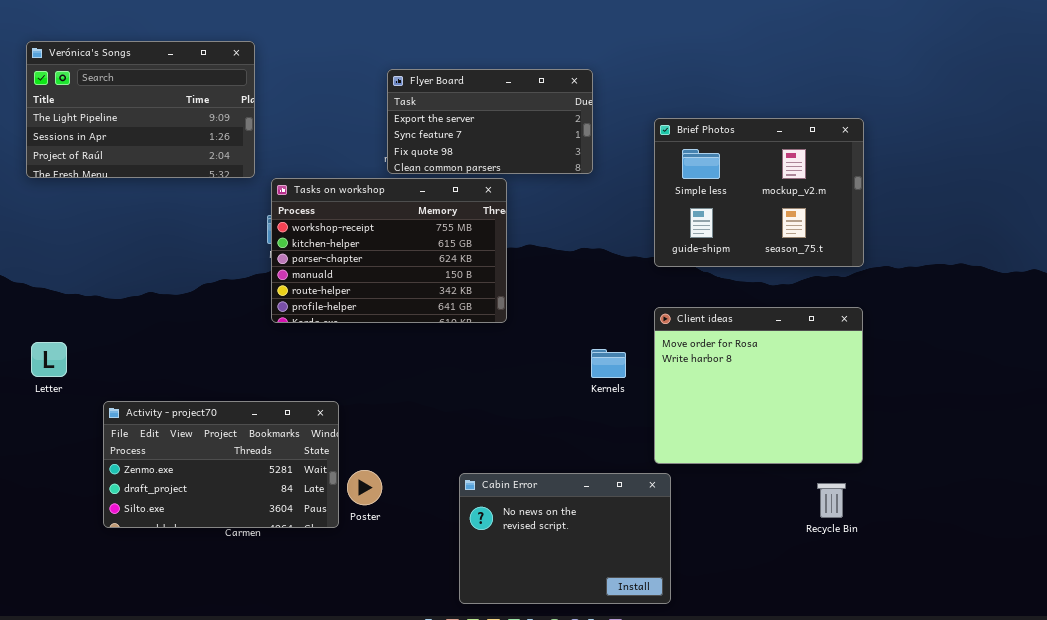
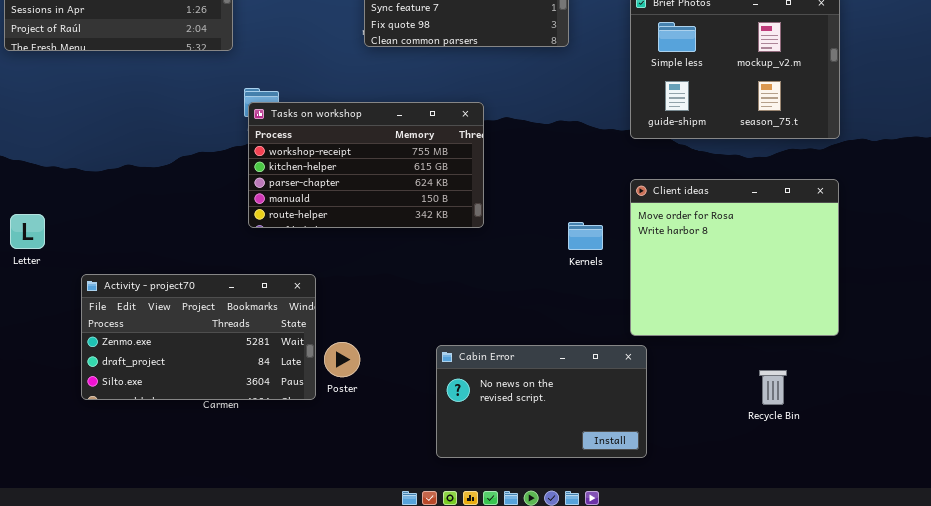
Tasks on workshop: [271,178,507,323] -> [248,102,484,228], moved, resized
Cabin Error: [459,473,671,604] -> [436,345,647,458], resized
Recycle Bin: [817,483,846,518] -> [759,370,787,405], moved

